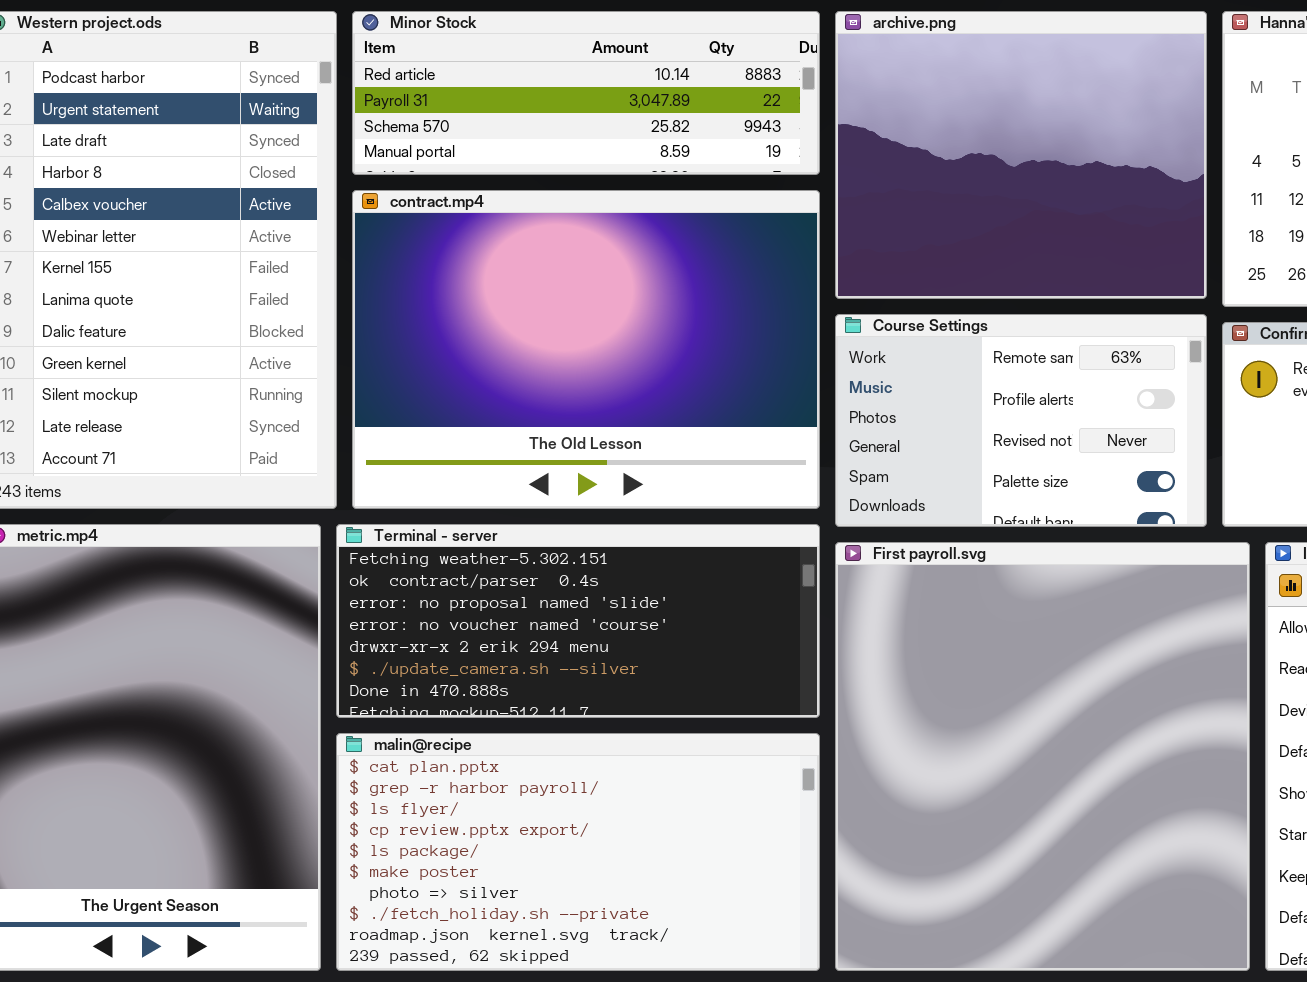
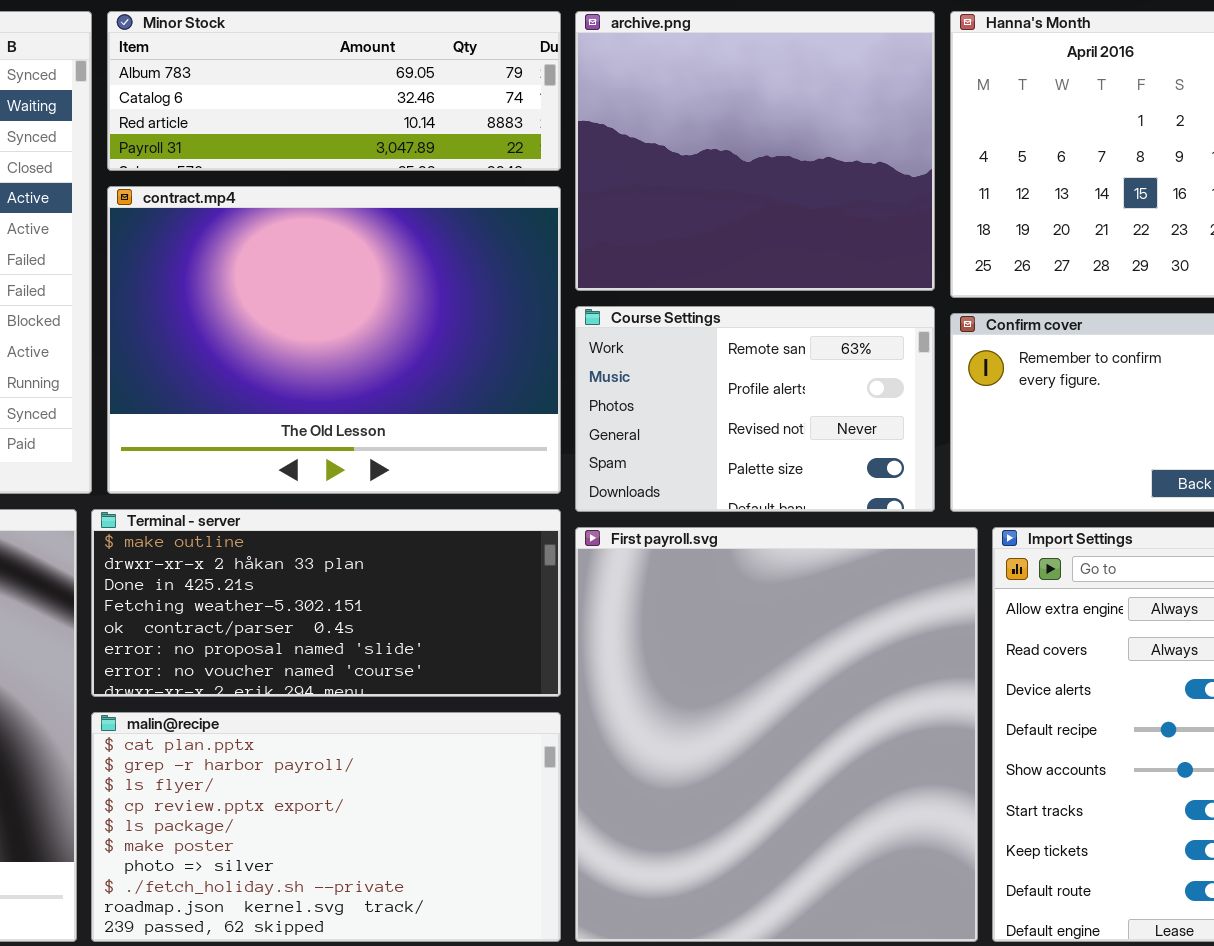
Minor Stock: [352,11,820,175] -> [107,11,561,171], scrolled up 2 rows
Terminal - server: [336,524,820,718] -> [91,509,561,697], scrolled up 3 rows

